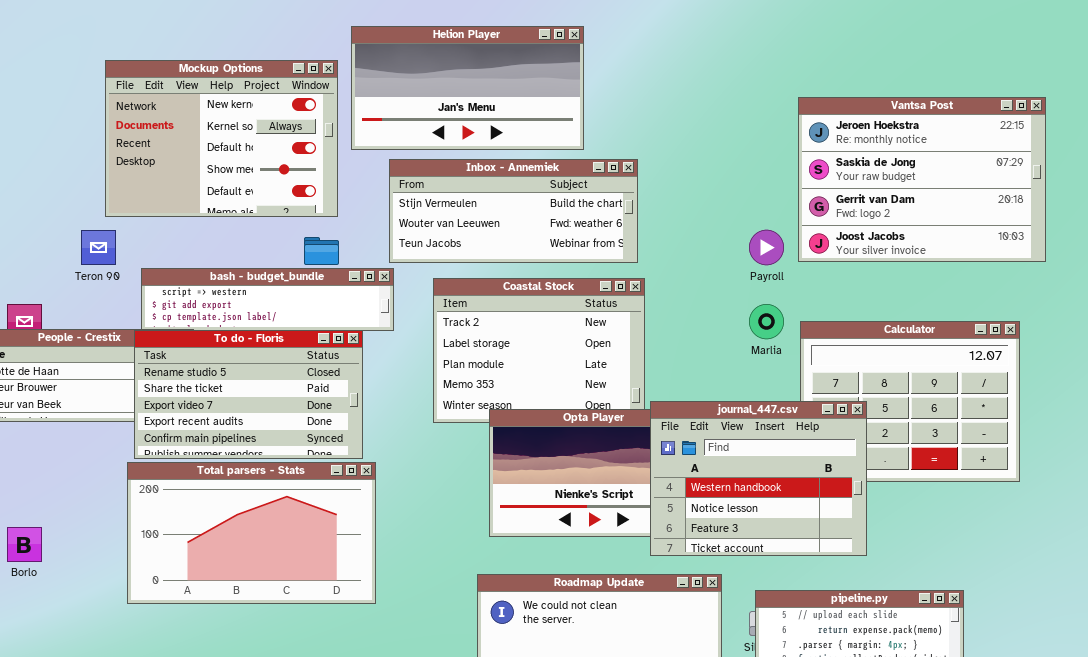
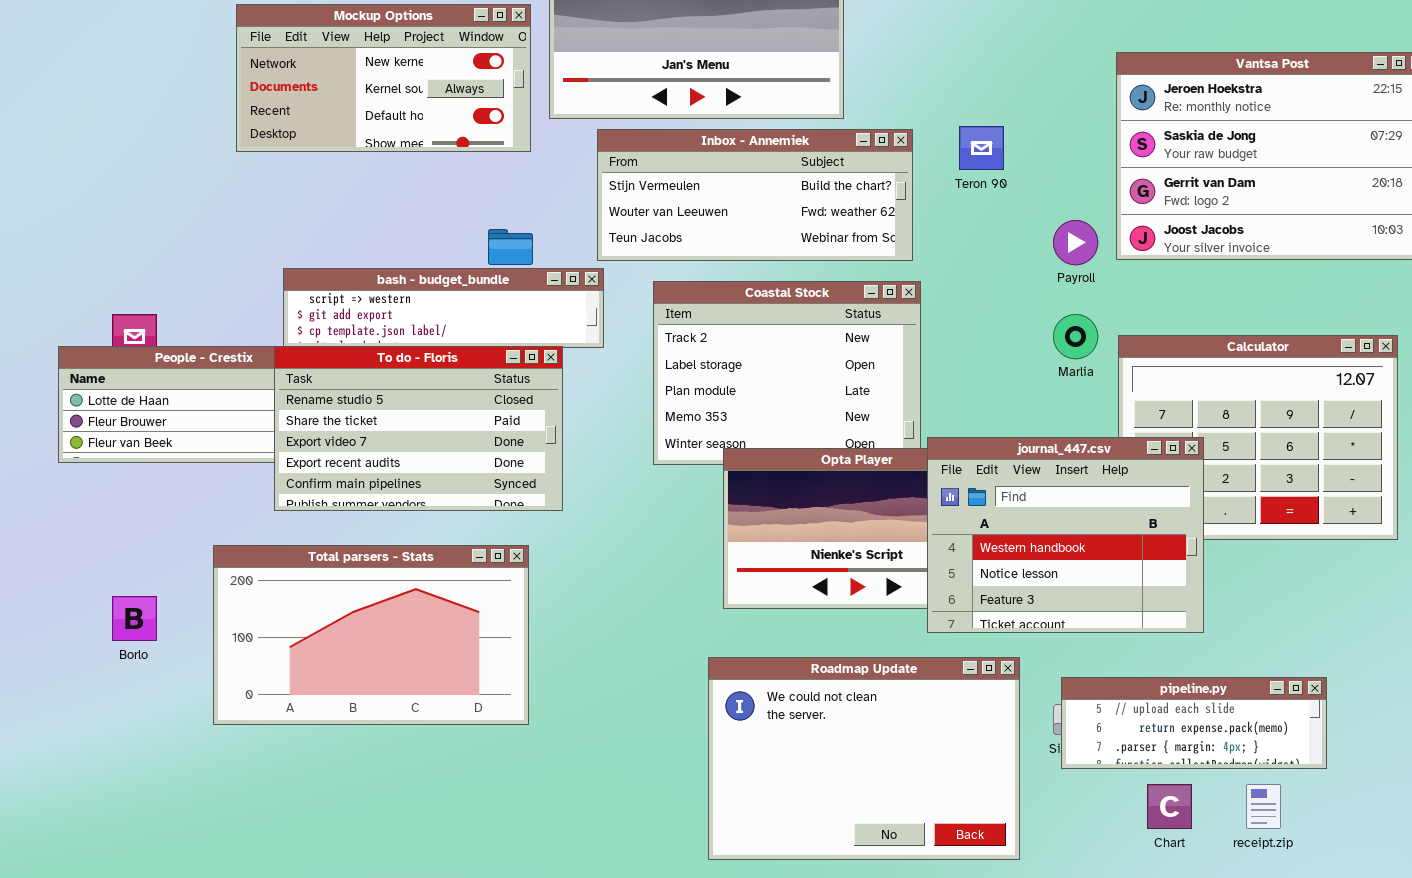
Mockup Options: [105,60,338,217] -> [236,4,531,152], resized
Teron 90: [81,230,116,265] -> [959,126,1004,170], moved
Total parsers - Stats: [127,462,376,604] -> [213,545,529,725], moved

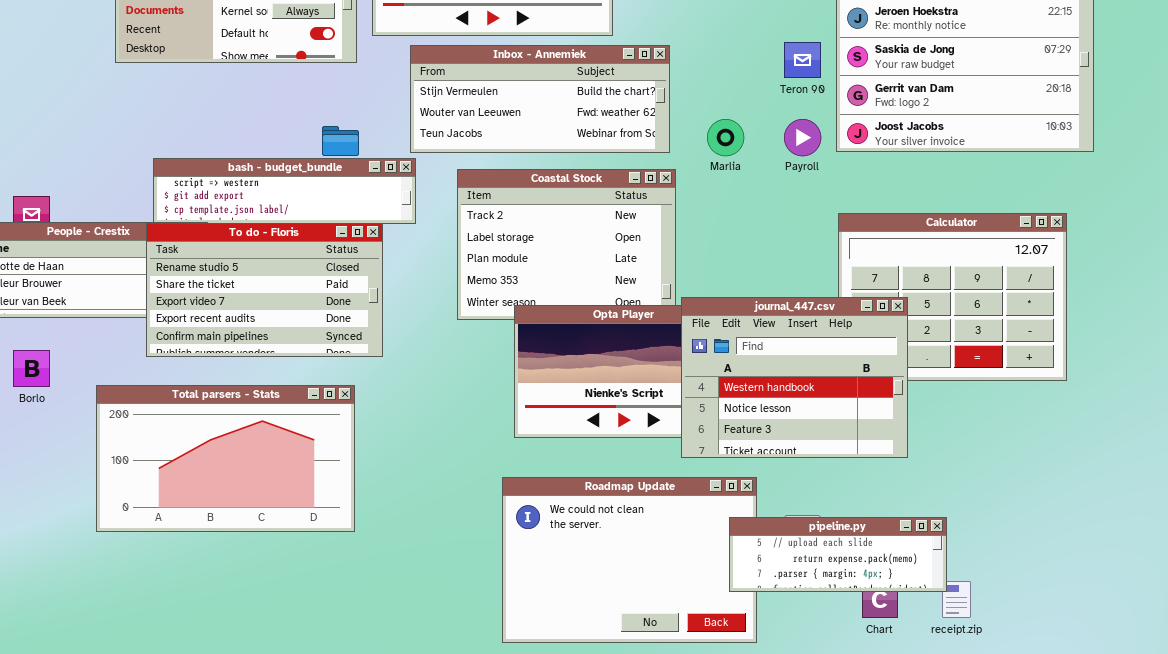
Teron 90: [959,126,1004,170] -> [784,42,821,78], moved
Marlia: [1053,314,1098,359] -> [707,119,744,156], moved
Borlo: [112,596,157,641] -> [13,350,50,387], moved
pipeline.py: [1061,677,1327,769] -> [729,517,947,592], moved

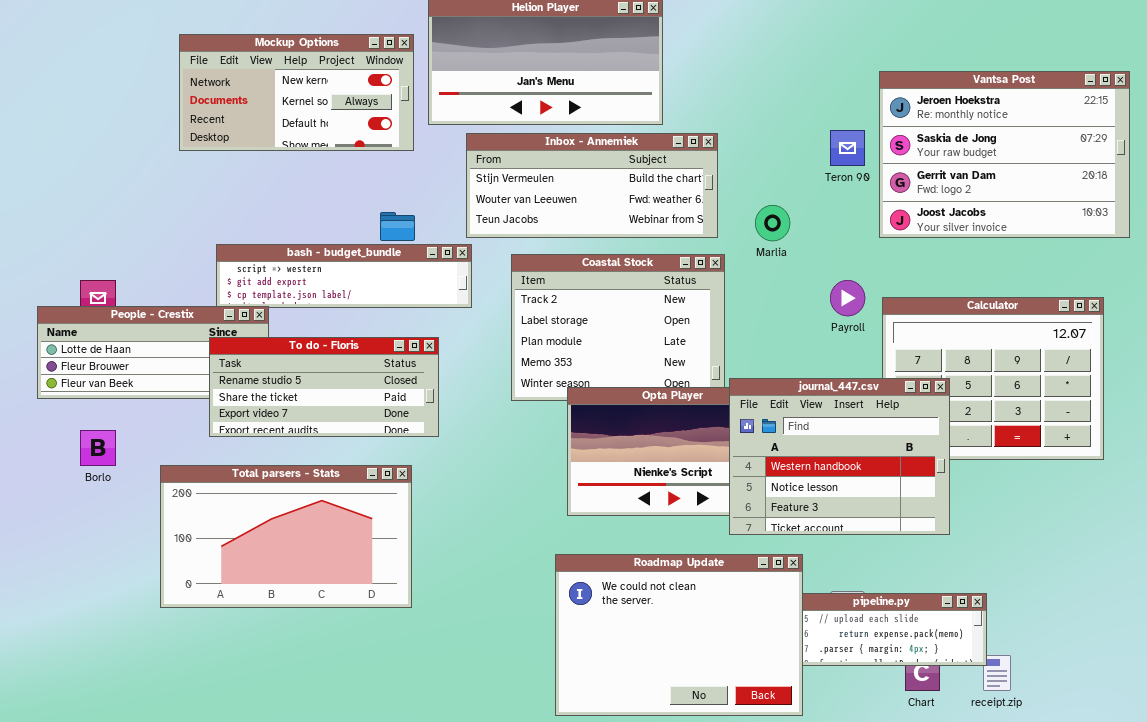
Payroll: [784,119,821,156] -> [830,280,865,316], moved
To do - Floris: [146,223,383,357] -> [209,337,439,437], resized
Roadmap Update: [502,477,757,643] -> [555,554,803,716], raised

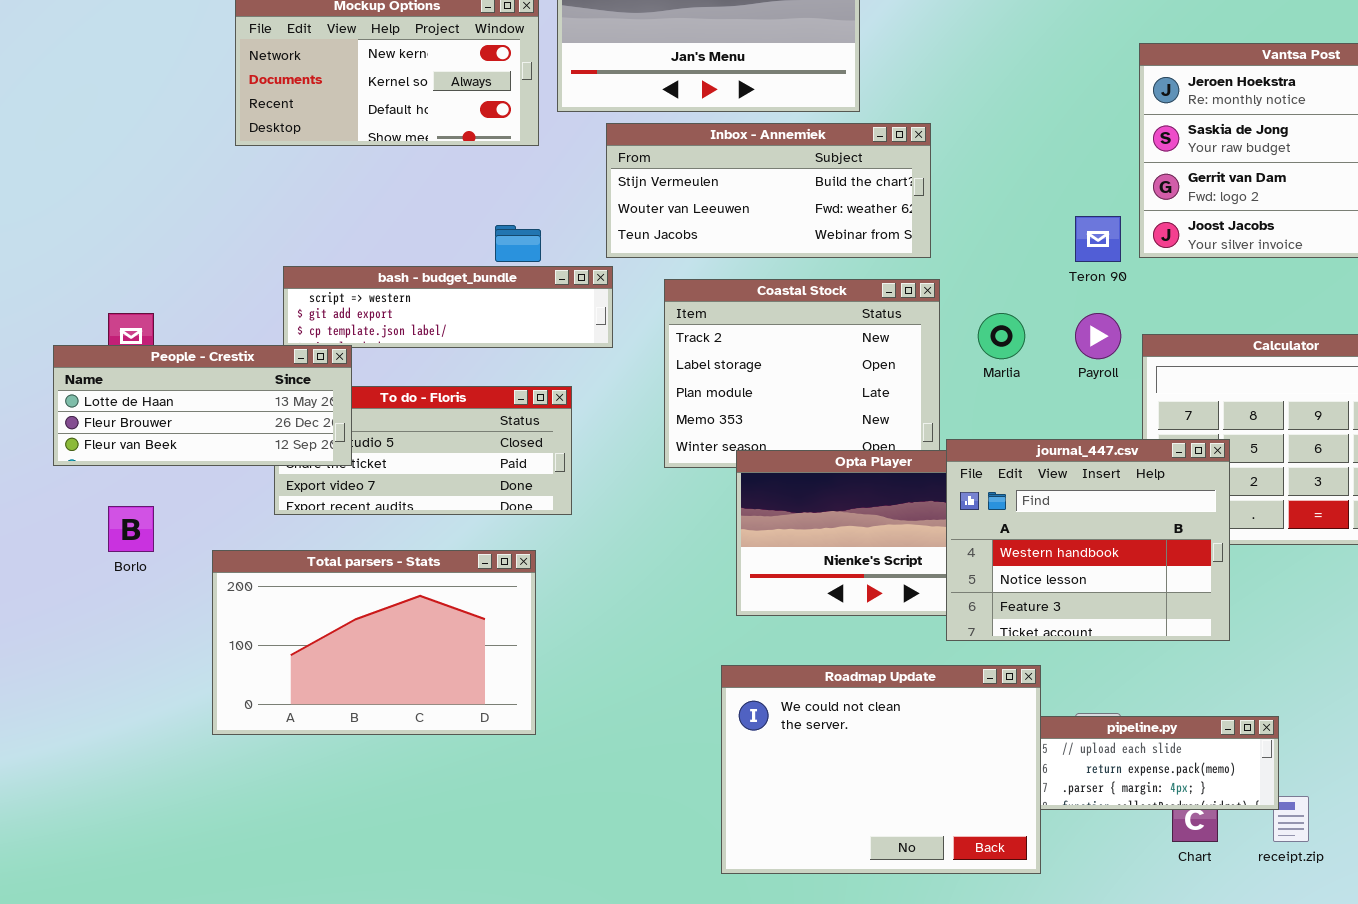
Teron 90: [830,130,865,166] -> [1075,216,1121,262], moved
Marlia: [755,205,790,241] -> [978,313,1025,359], moved
People - Crestix: [37,306,269,399] -> [53,345,352,466], raised

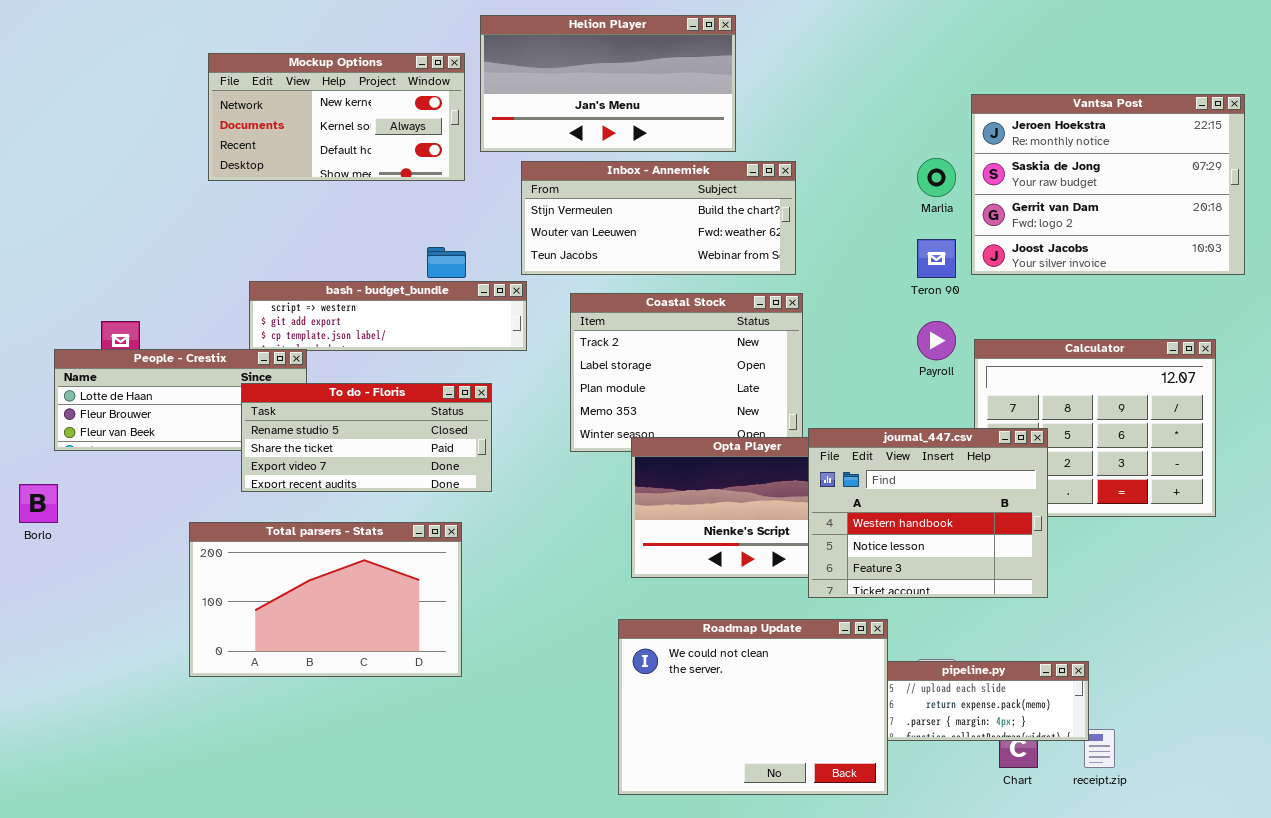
Marlia: [978,313,1025,359] -> [917,158,956,197], moved
To do - Floris: [274,386,572,515] -> [241,383,492,492], raised
Borlo: [108,506,154,552] -> [19,484,58,523], moved

